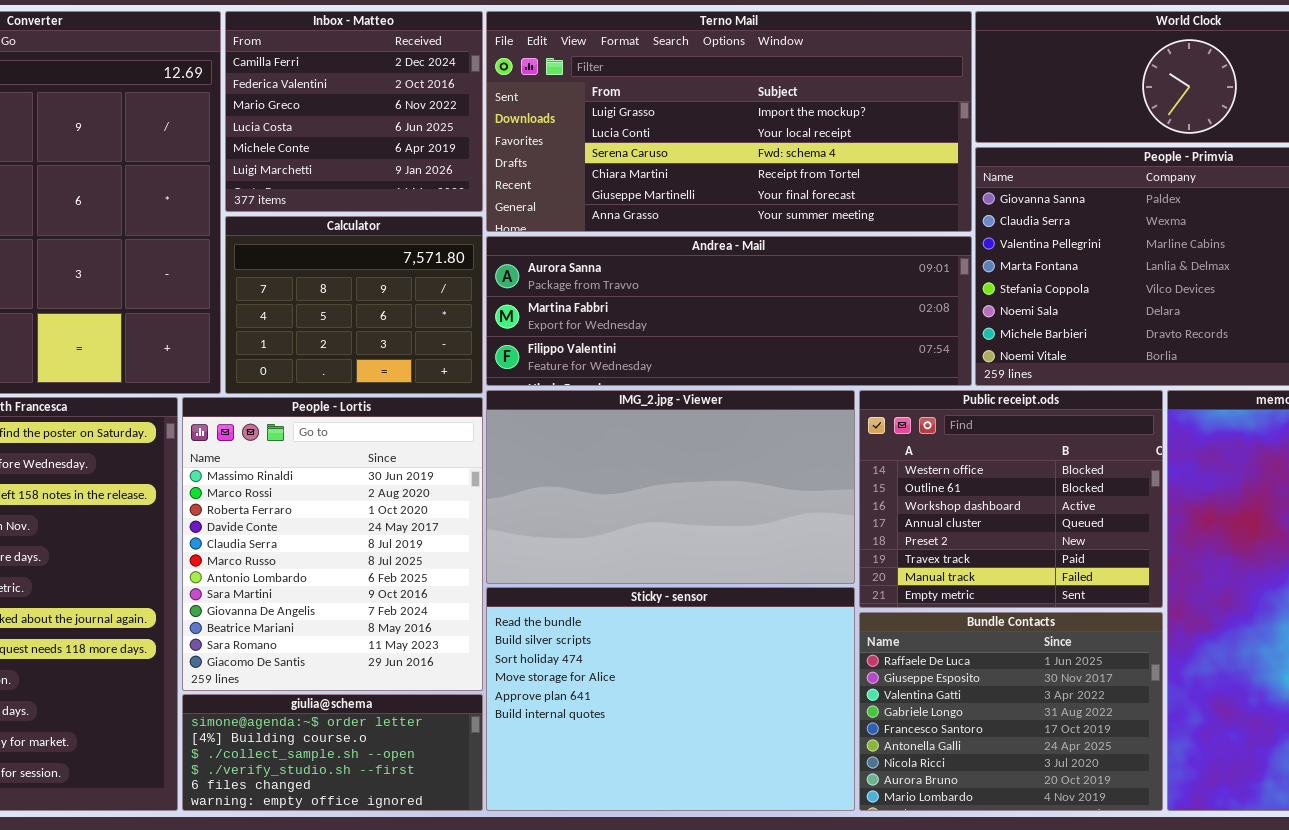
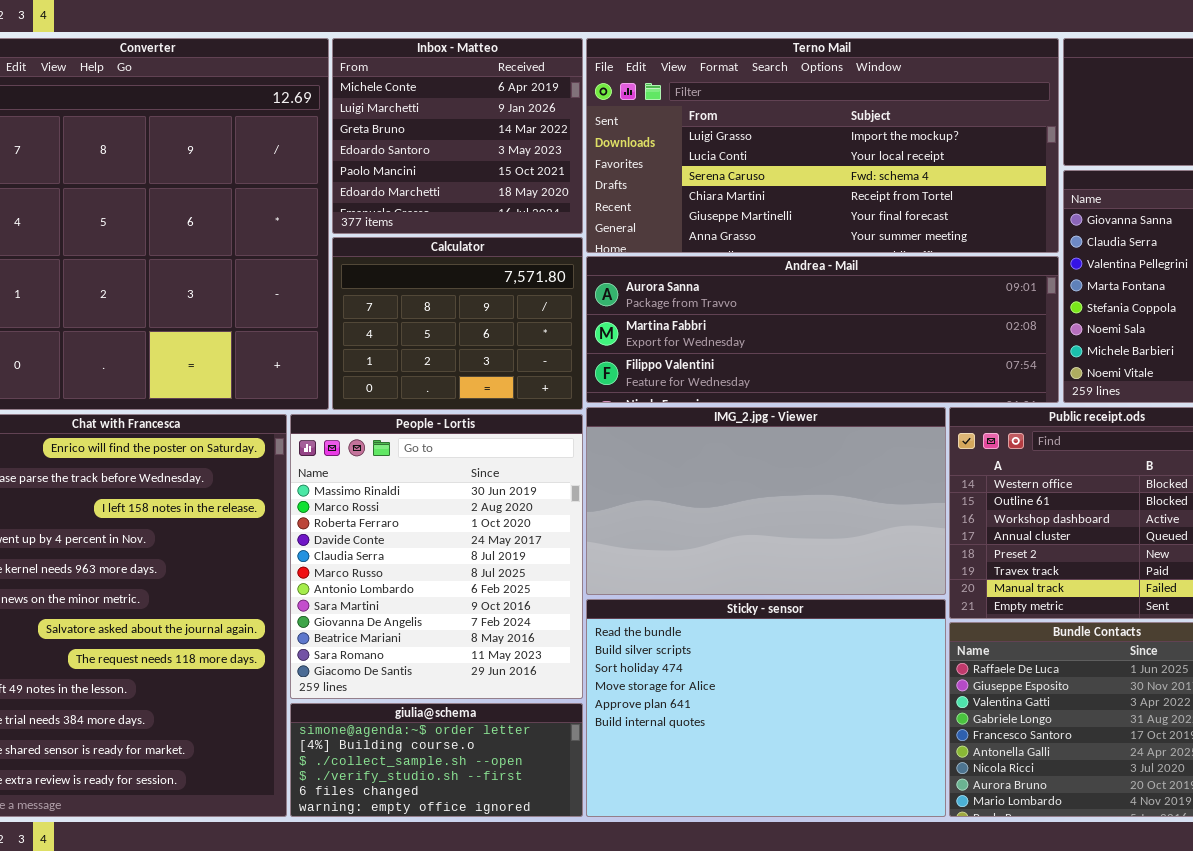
Inbox - Matteo: [225,11,483,212] -> [332,38,583,234], scrolled down 4 rows

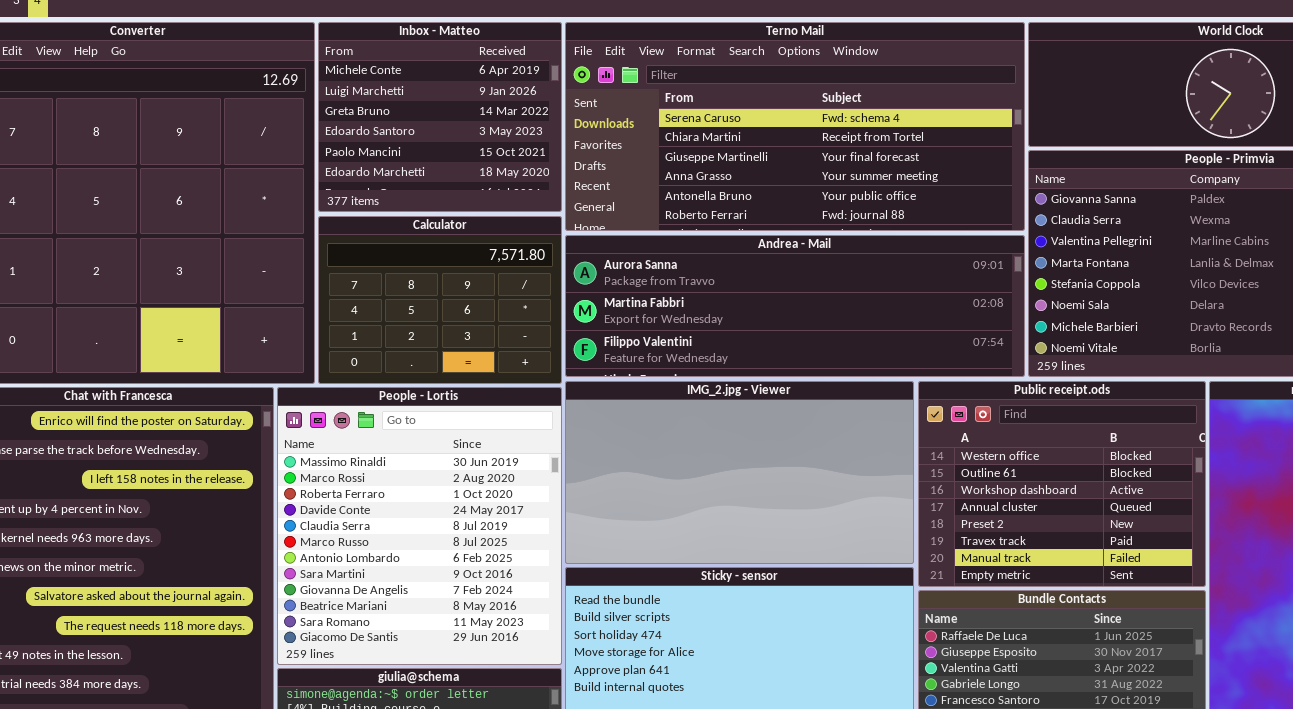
Terno Mail: [586,38,1059,253] -> [565,22,1025,231], scrolled down 2 rows

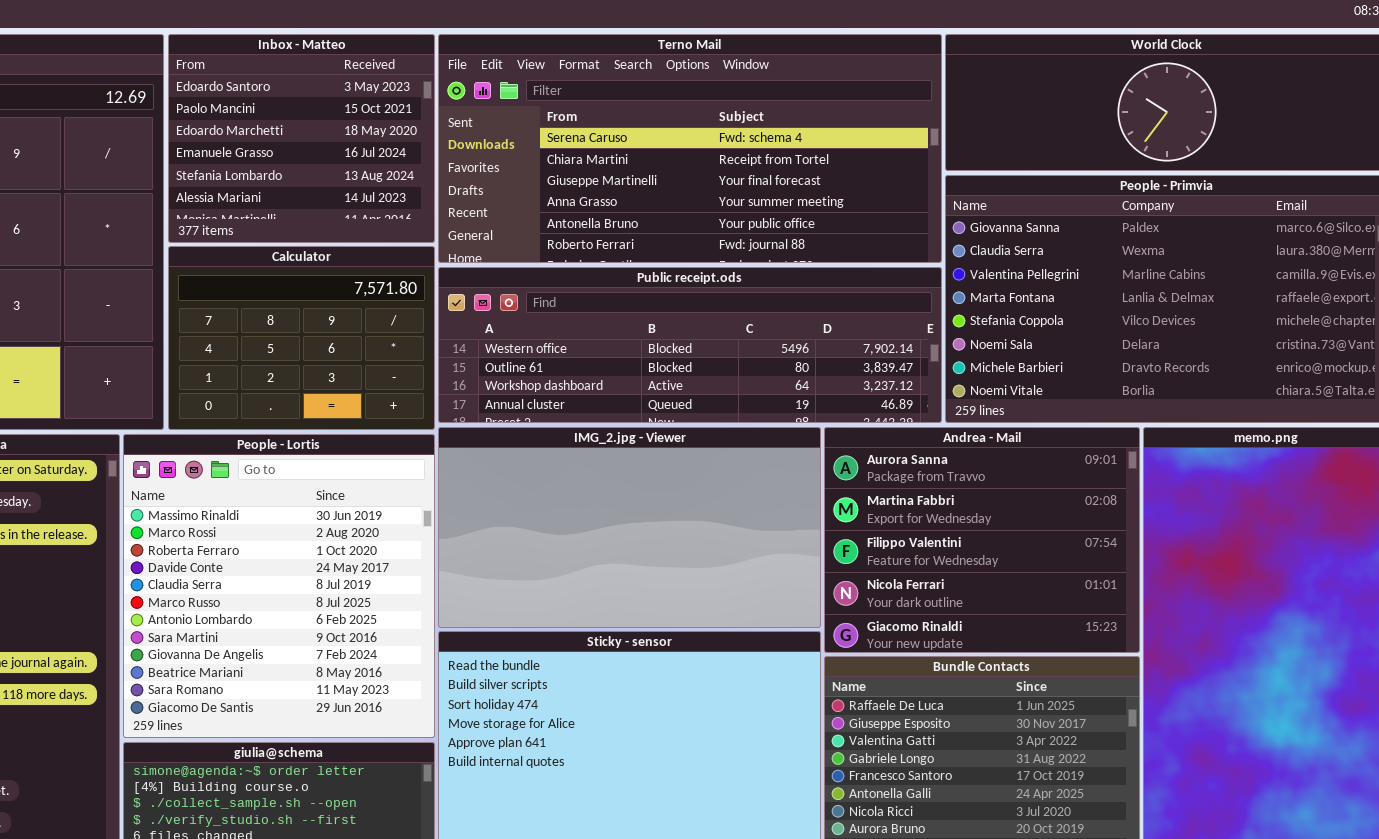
Inbox - Matteo: [318,22,562,212] -> [168,34,435,243], scrolled down 3 rows
Andrea - Mail: [565,235,1025,377] -> [824,427,1140,653], moved, resized
Public receipt.ods: [918,381,1206,587] -> [438,267,942,423], moved, resized

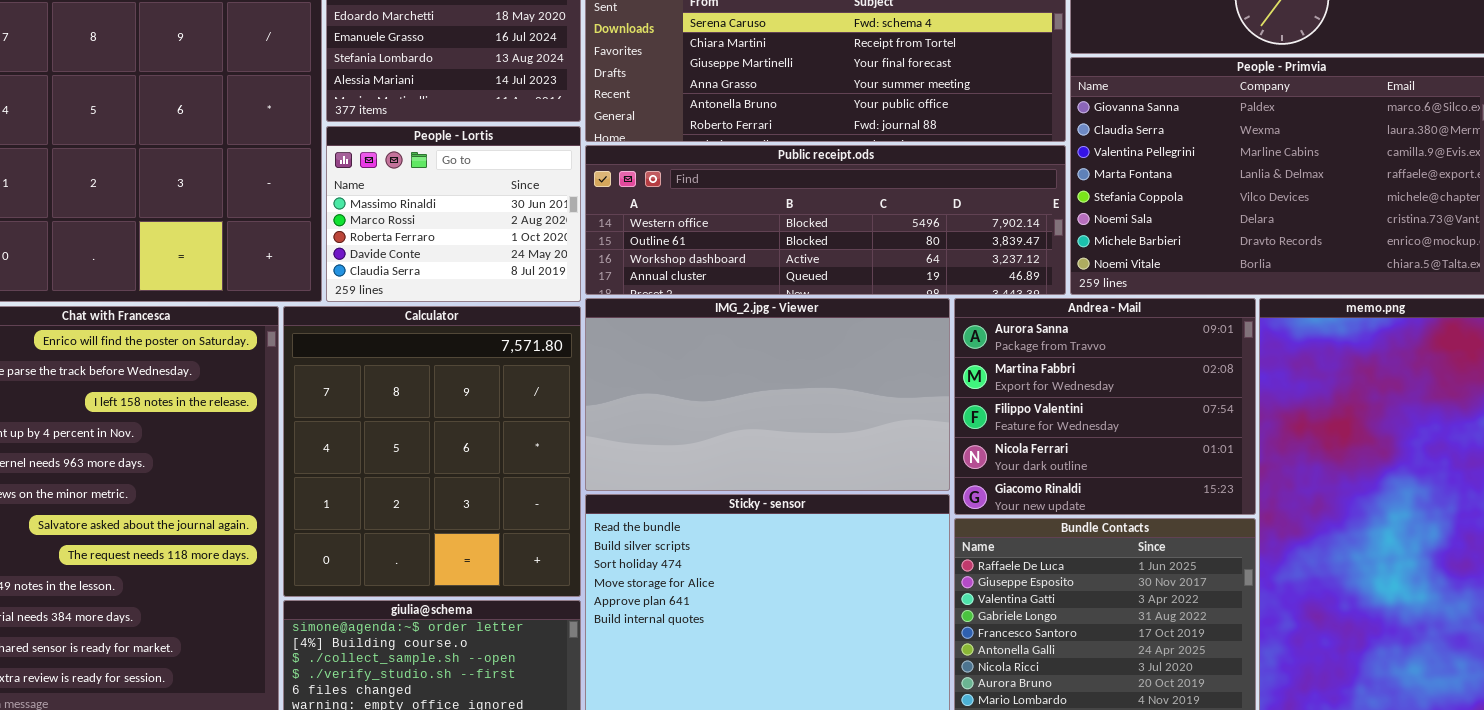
Calculator: [168,246,435,430] -> [283,306,581,597], moved, resized
People - Lortis: [123,434,435,738] -> [326,126,581,302], moved, resized

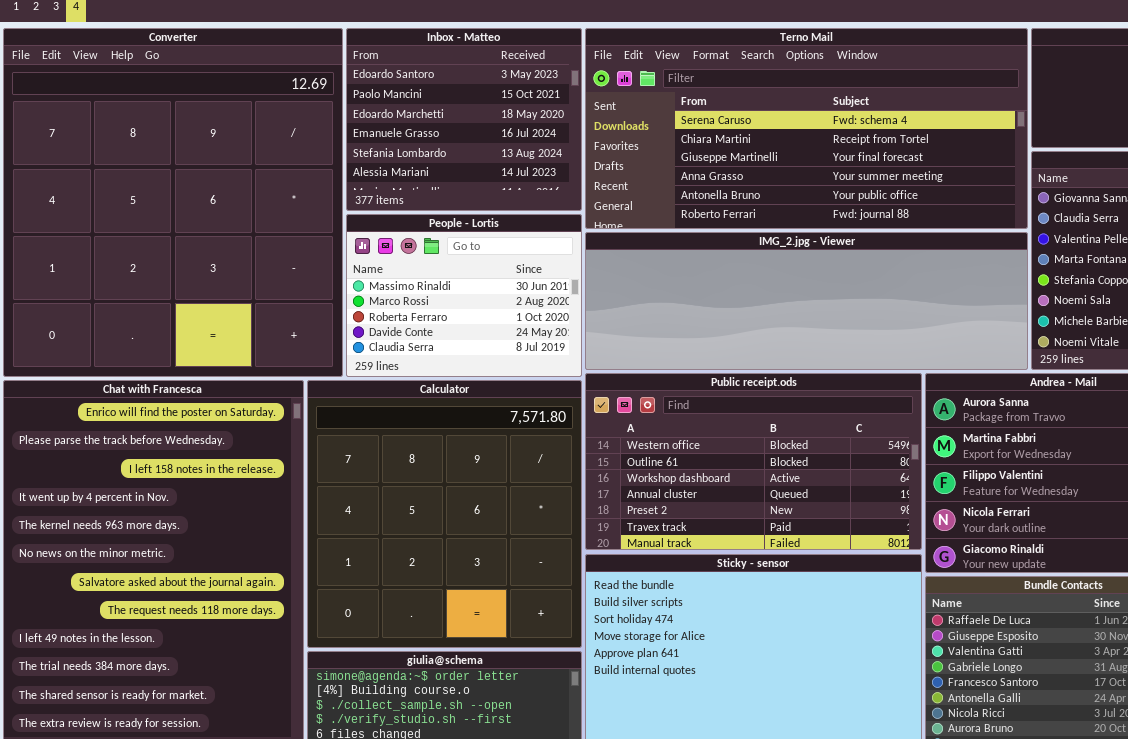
Public receipt.ods: [585,145,1066,295] -> [585,373,922,550], moved, resized
IMG_2.jpg - Viewer: [585,298,950,491] -> [585,232,1028,370], moved, resized

